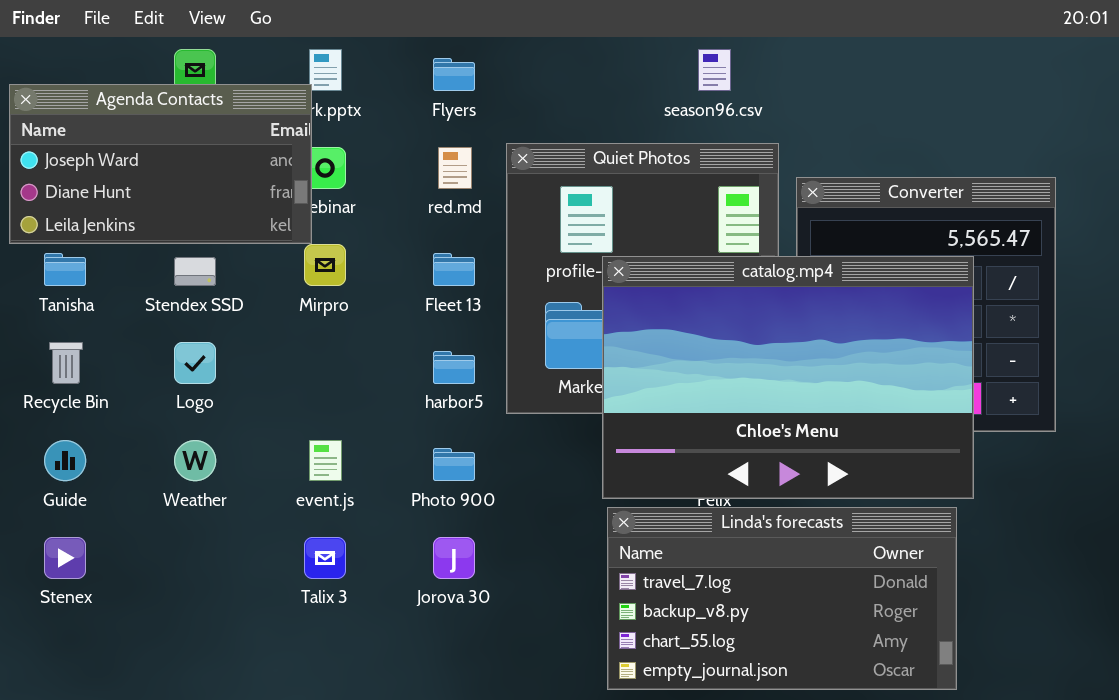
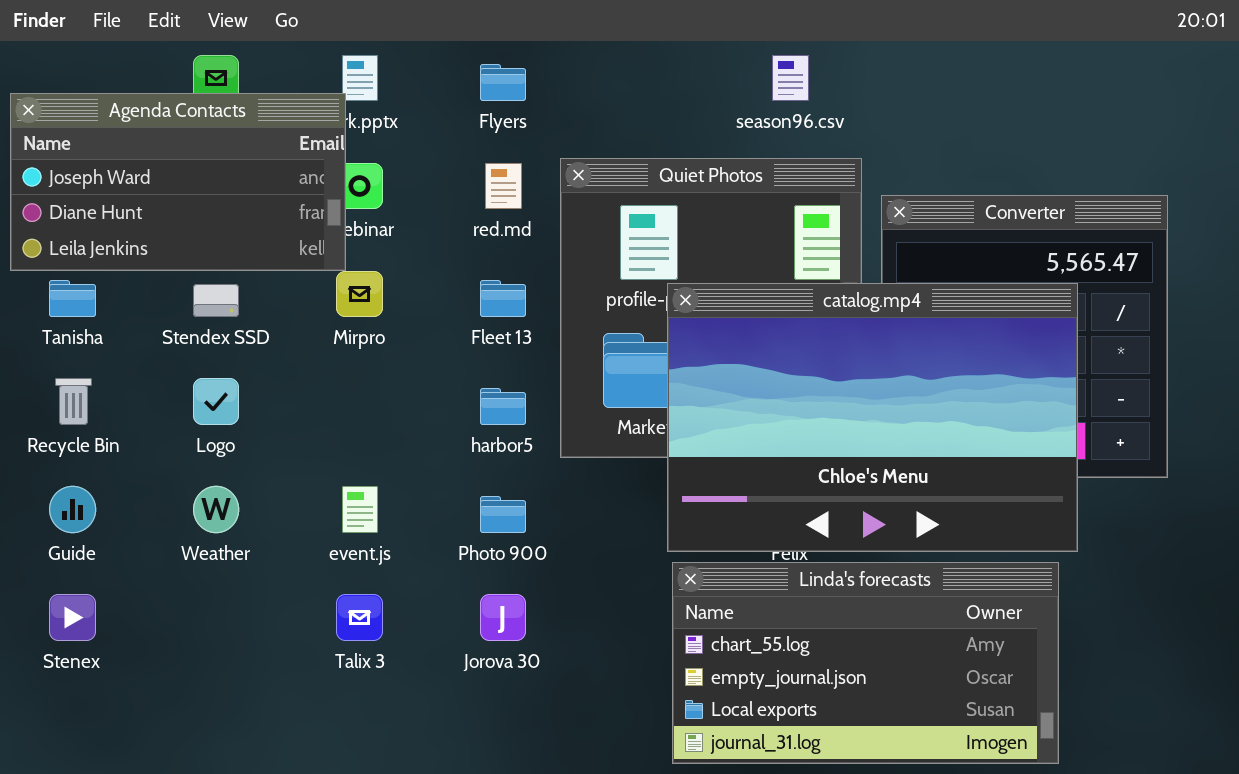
Linda's forecasts: [607,507,957,690] -> [672,562,1059,764], scrolled down 2 rows

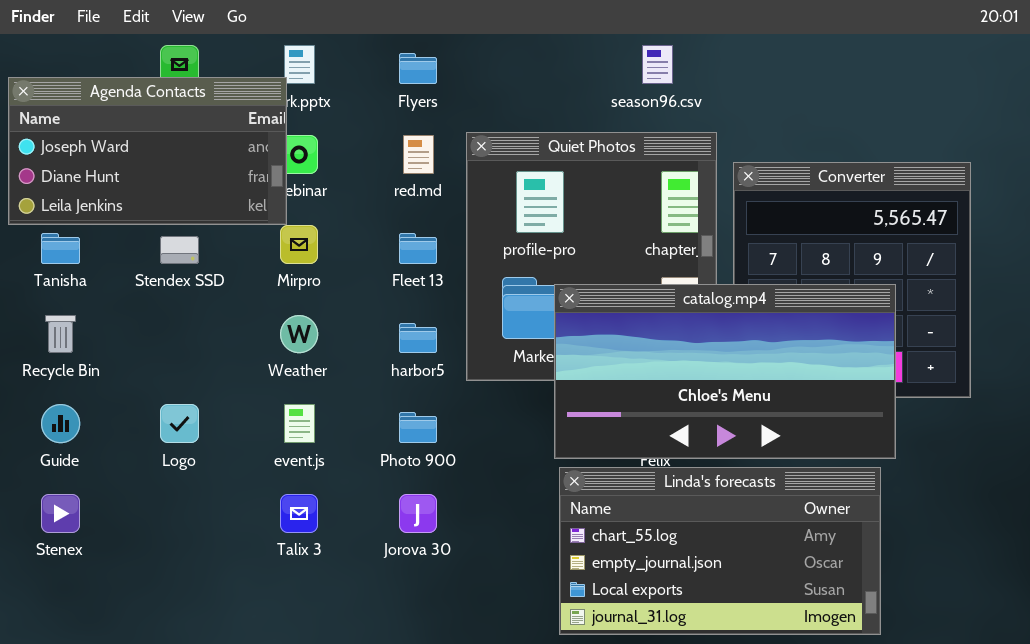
catalog.mp4: [667,283,1078,552] -> [554,284,896,459], resized
Logo: [193,378,239,425] -> [160,404,199,443], moved
Weather: [193,486,239,533] -> [280,315,318,353], moved

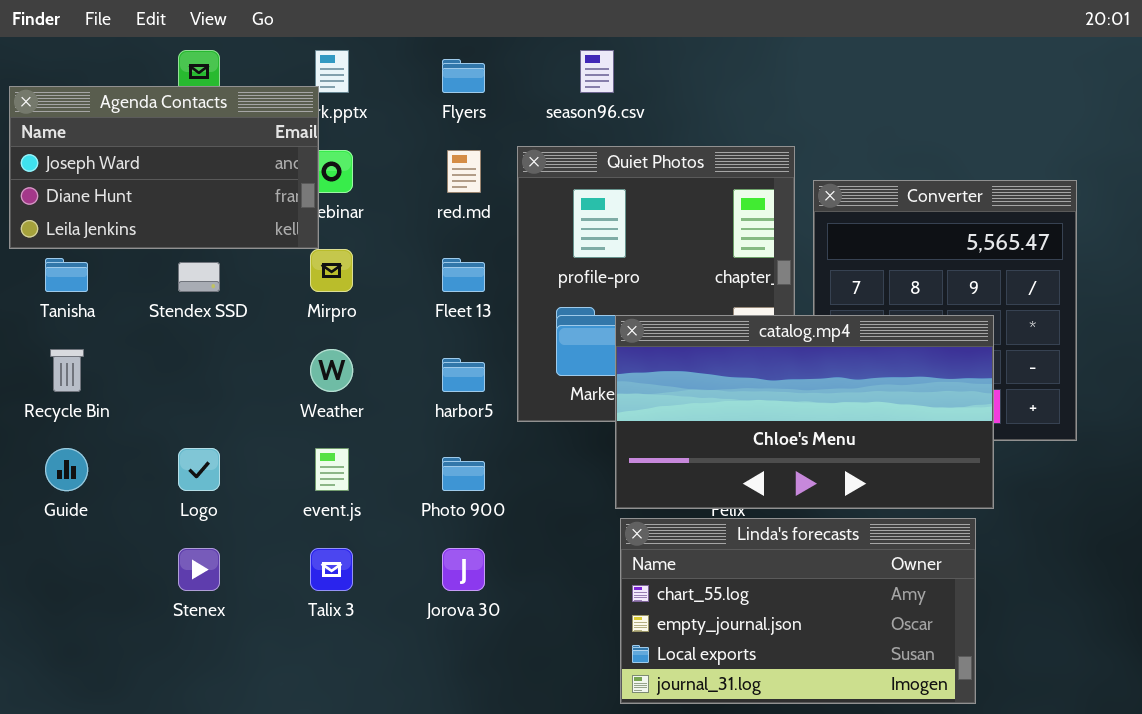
season96.csv: [642,45,673,84] -> [580,50,614,93], moved
Stenex: [41,494,80,533] -> [178,548,220,591], moved

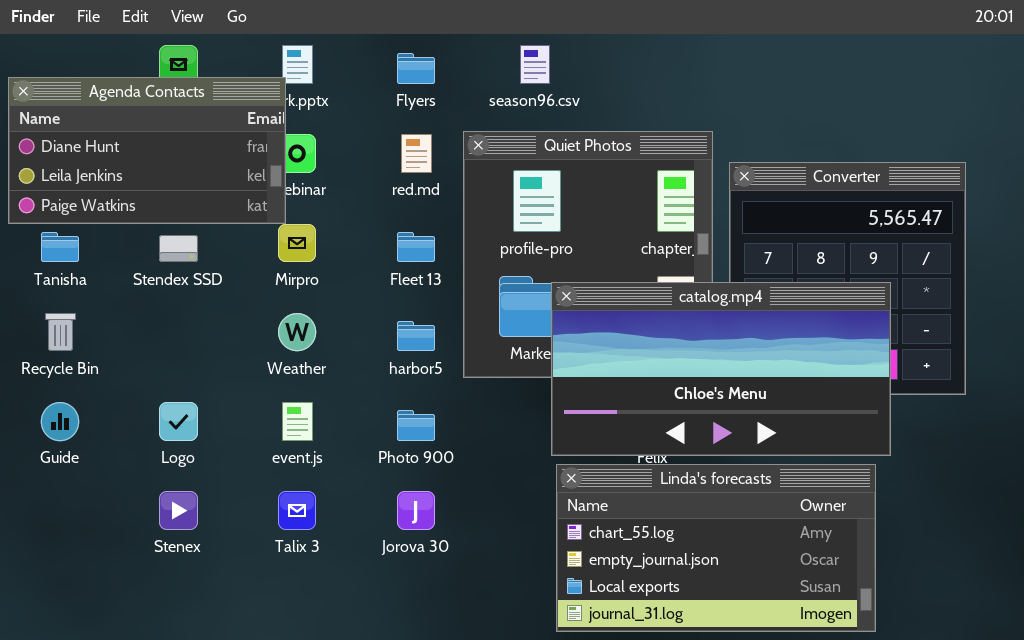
Agenda Contacts: [9,86,319,249] -> [8,77,286,224], scrolled down 1 row

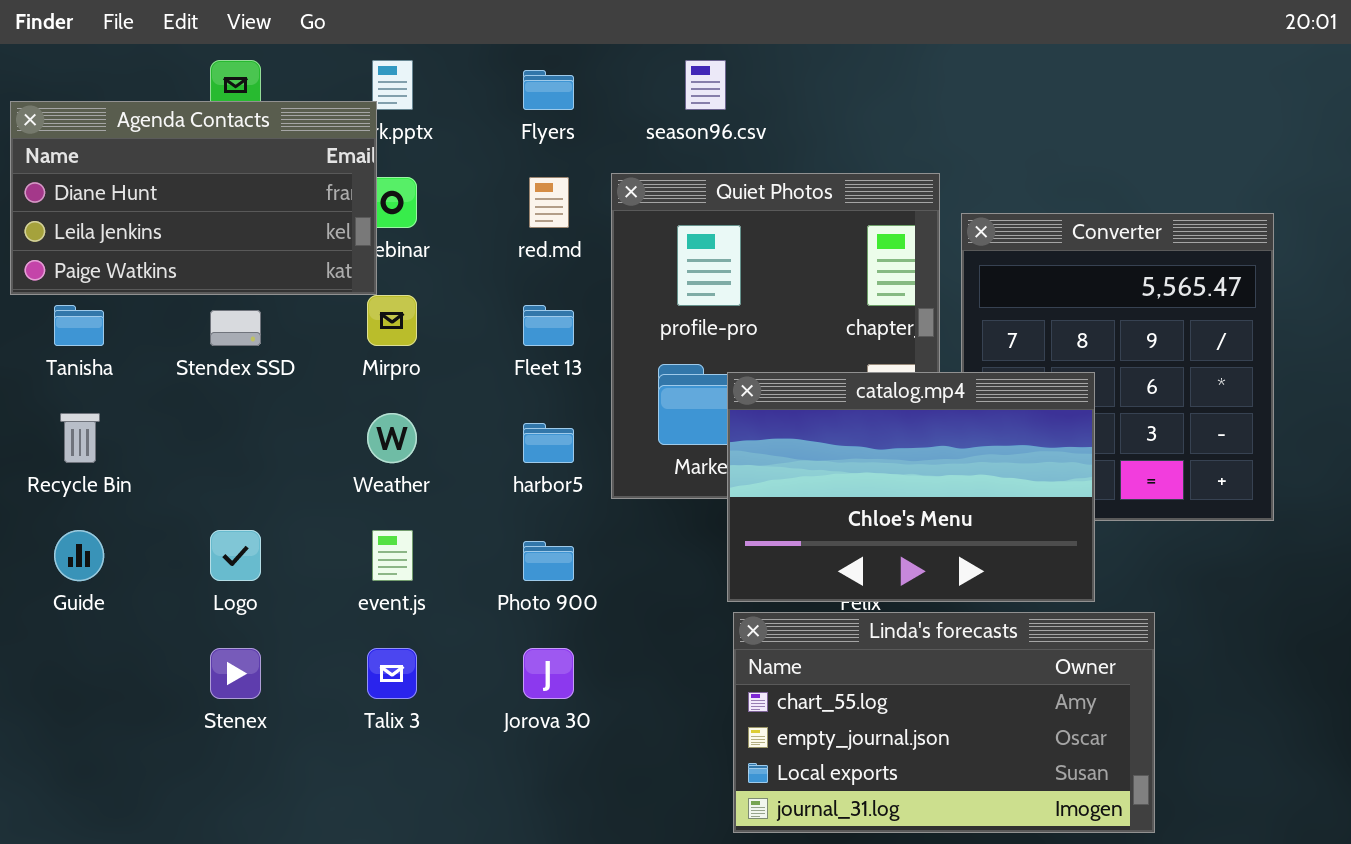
catalog.mp4: [551,282,891,456] -> [727,372,1095,602], resized

